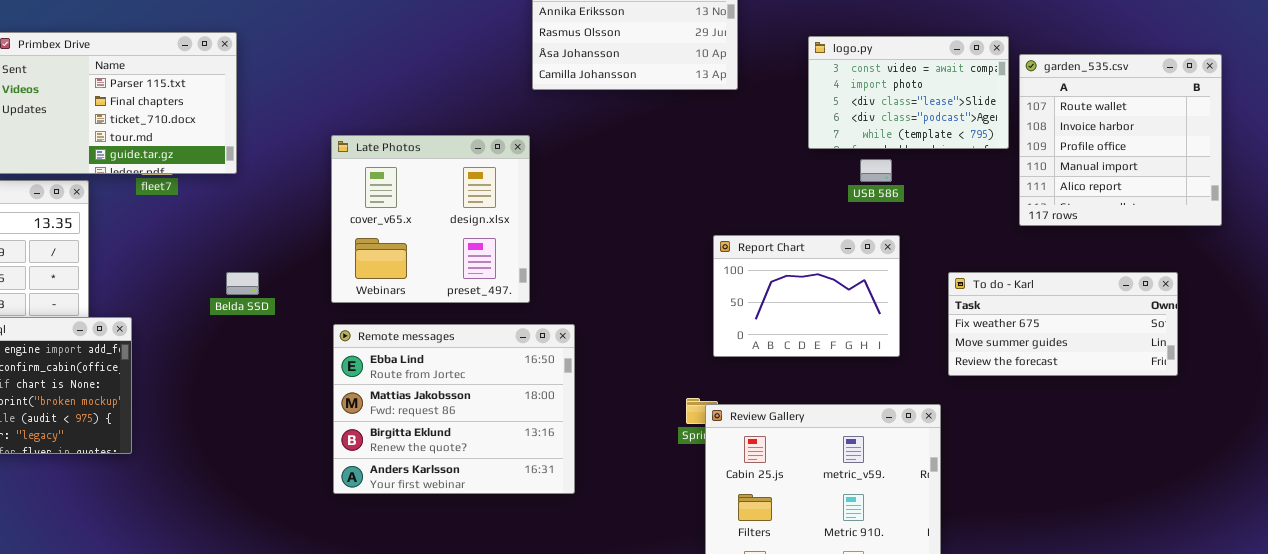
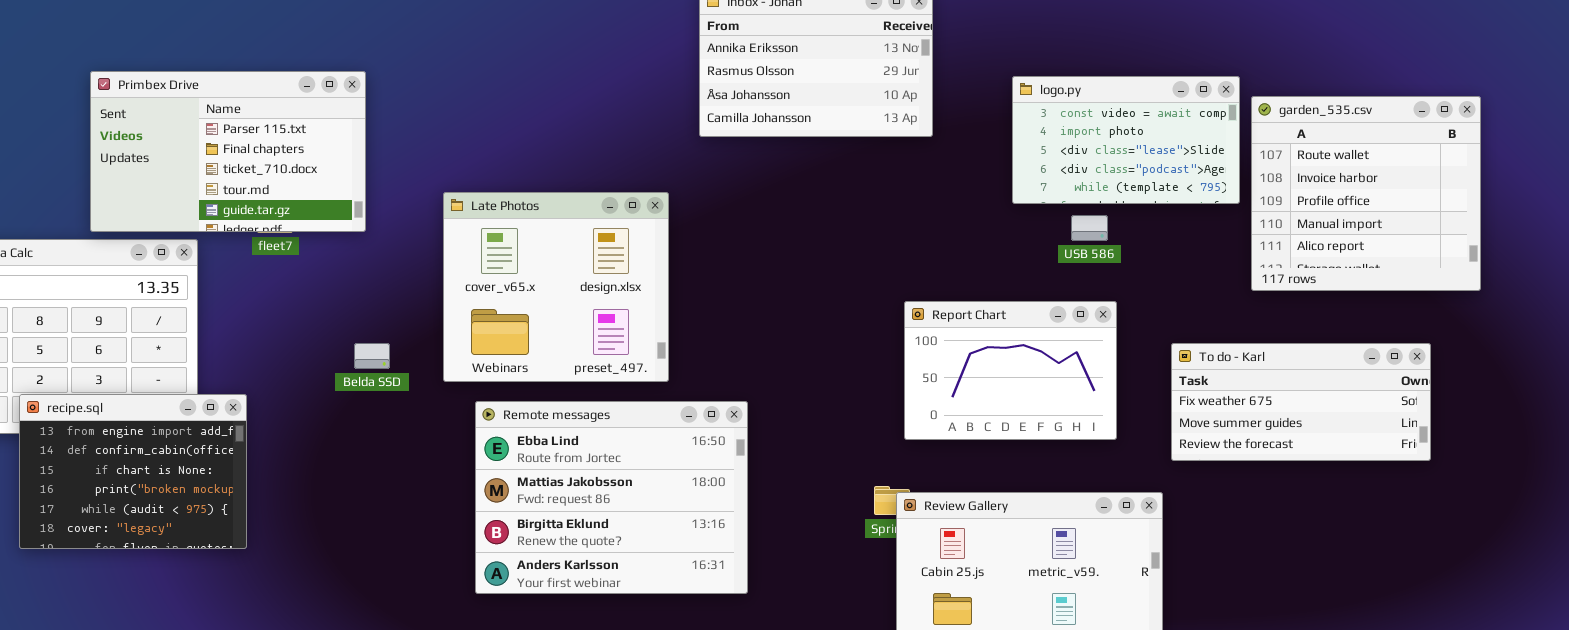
Late Photos: [331,135,530,303] -> [443,192,669,382], moved

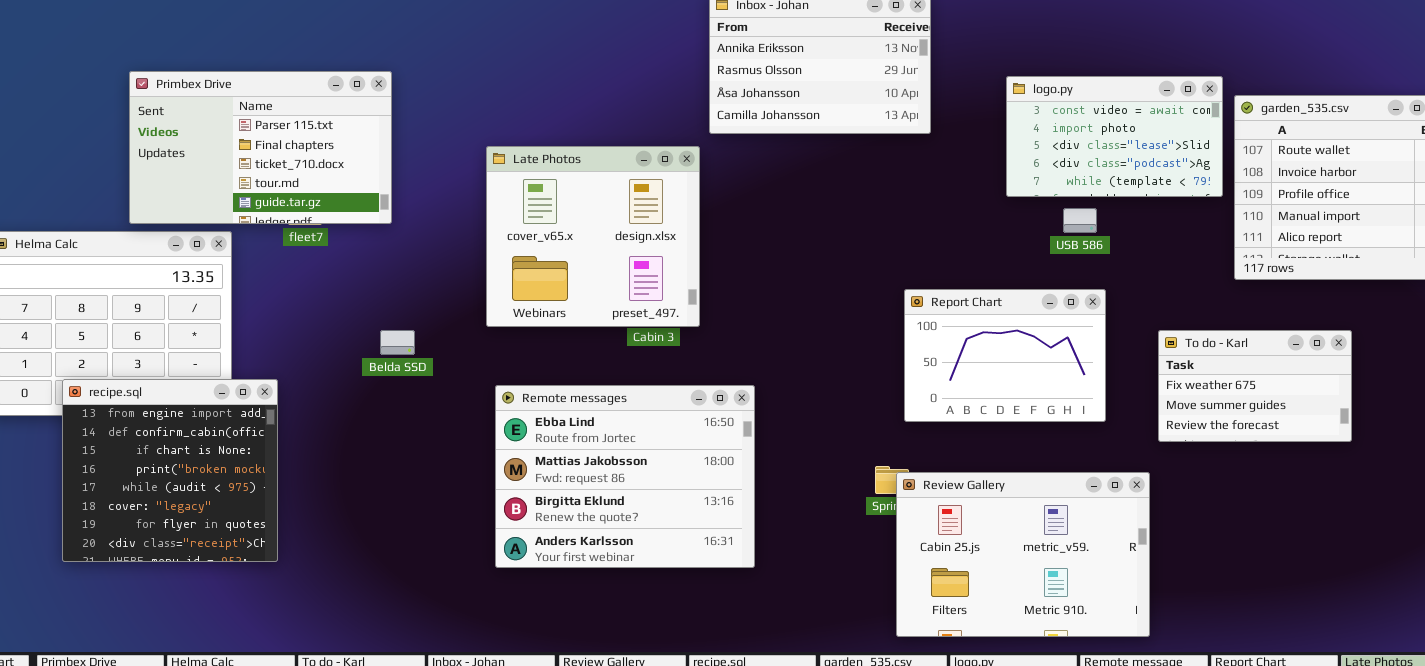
Late Photos: [443,192,669,382] -> [486,146,700,327], moved
To do - Karl: [1171,343,1431,461] -> [1158,330,1352,442], resized
recipe.sql: [19,394,247,549] -> [62,379,278,562], resized

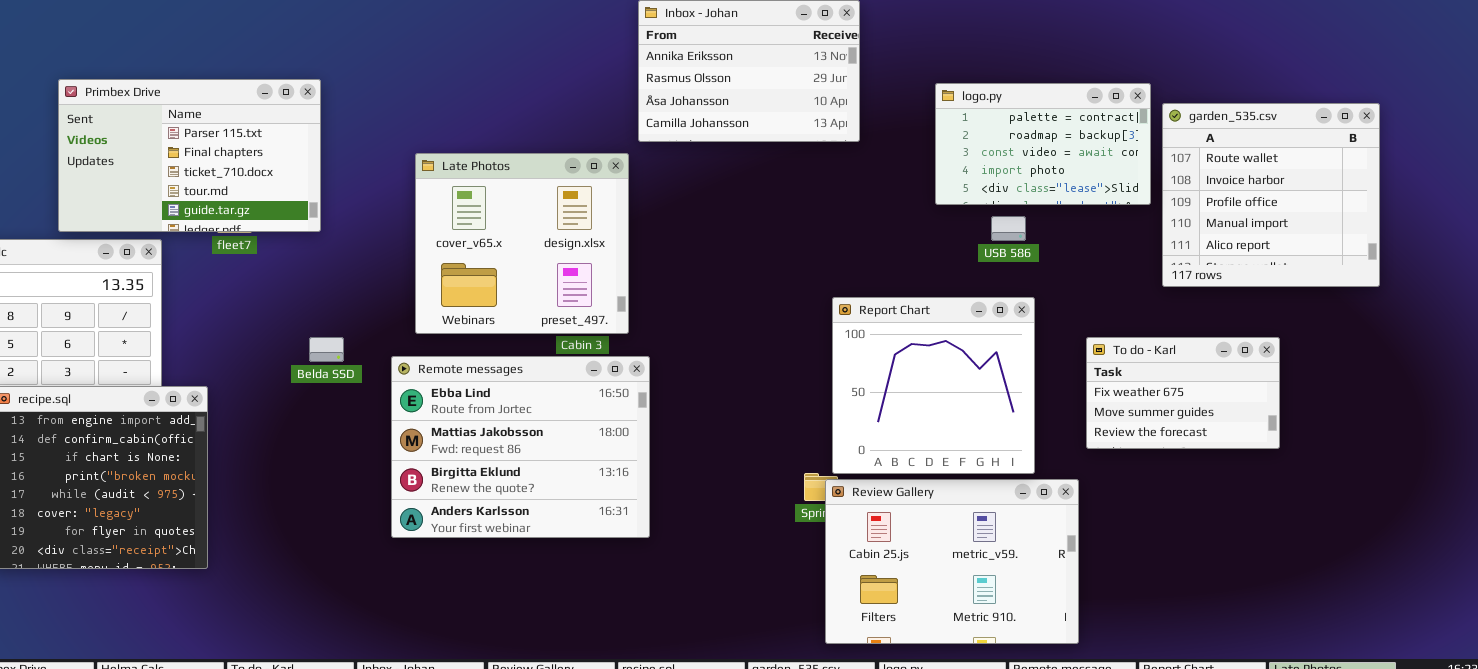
logo.py: [1006,76,1223,197] -> [935,83,1151,205], scrolled up 2 rows
Report Chart: [904,289,1106,422] -> [832,297,1035,474], resized
Remote messages: [495,385,755,568] -> [391,356,650,538], moved

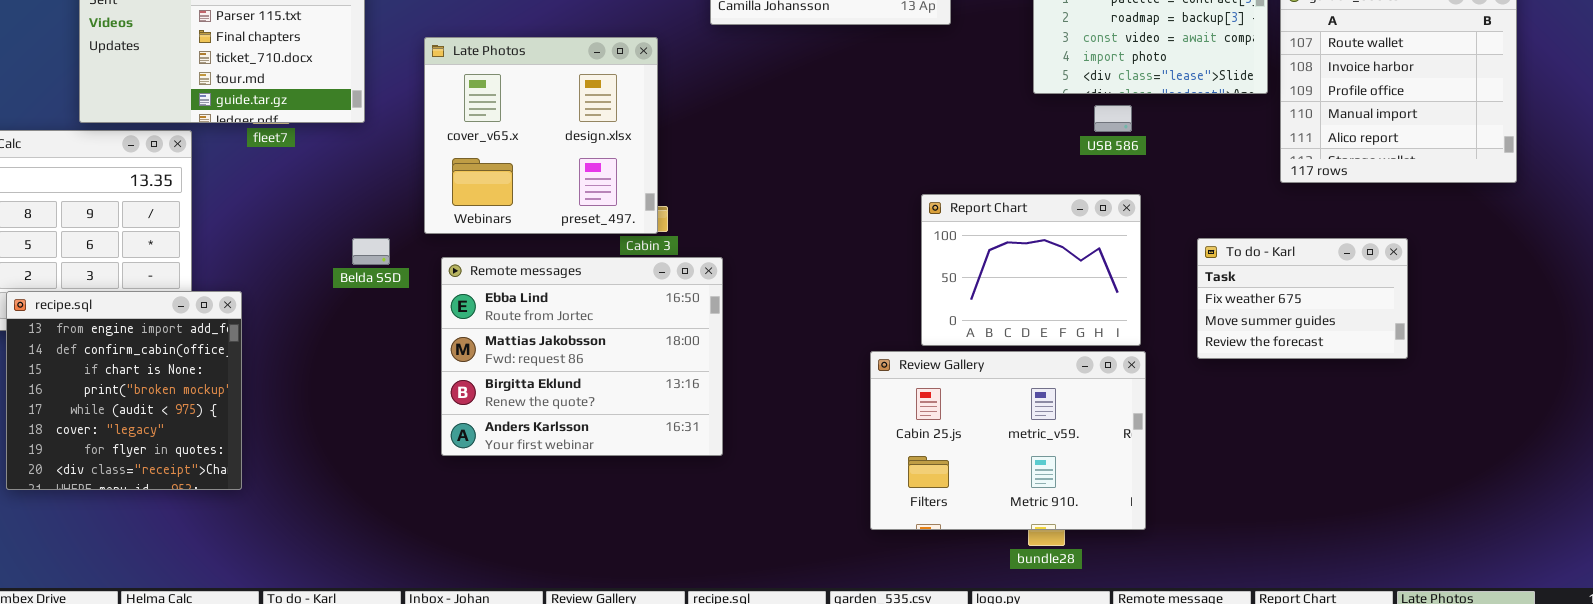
Late Photos: [415,153,629,334] -> [424,37,658,234], moved
Report Chart: [832,297,1035,474] -> [921,194,1141,346], resized
Review Gallery: [825,479,1079,644] -> [870,351,1146,530], moved

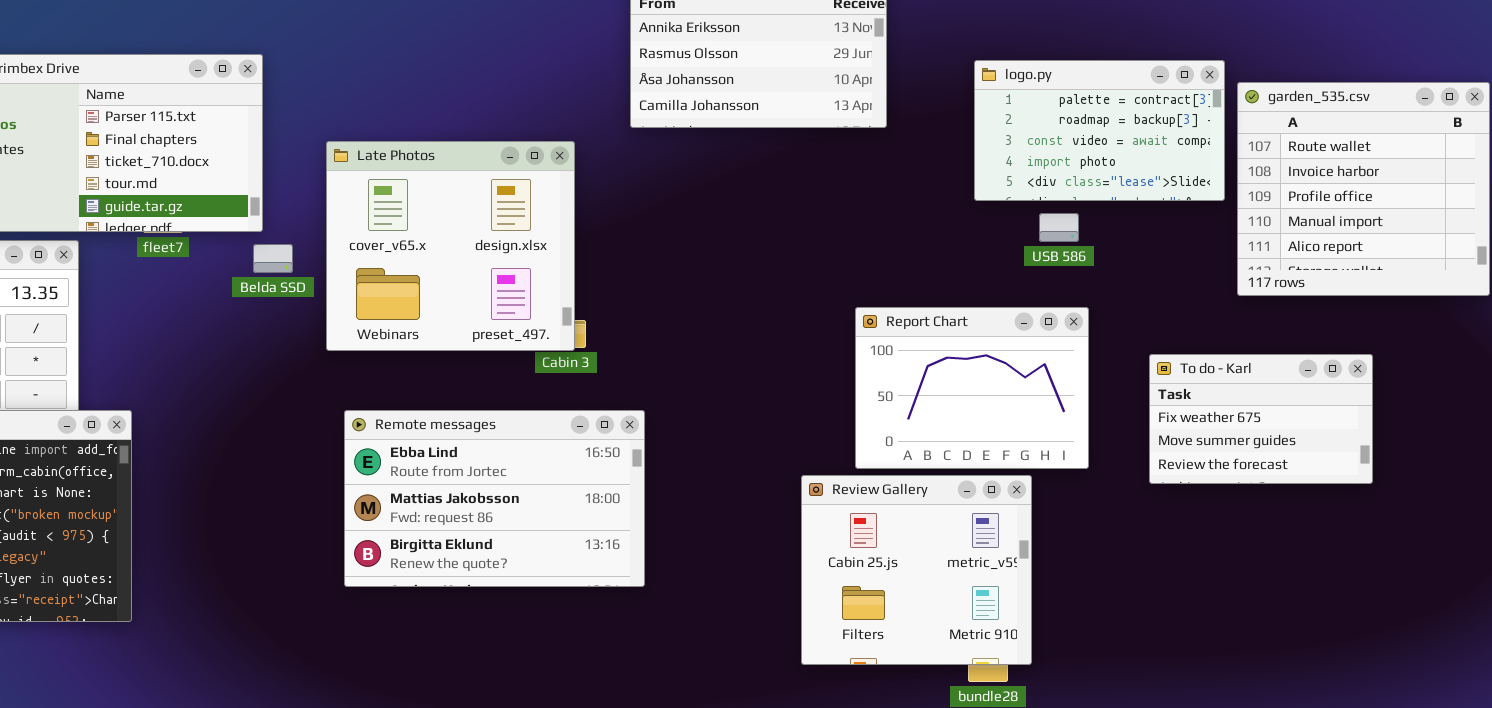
Belda SSD: [352,238,390,265] -> [253,244,293,273], moved
Remote messages: [441,257,723,456] -> [344,410,645,587], resized
Review Gallery: [870,351,1146,530] -> [801,475,1032,665], resized

